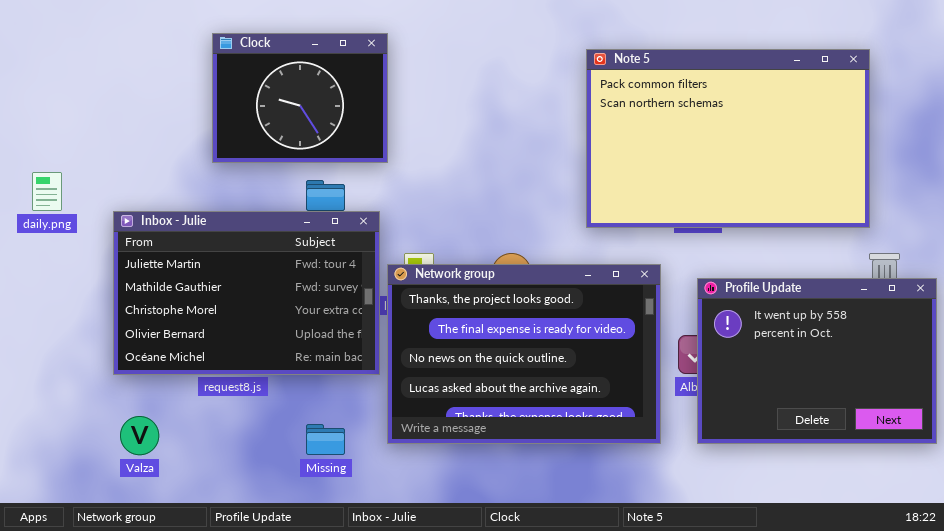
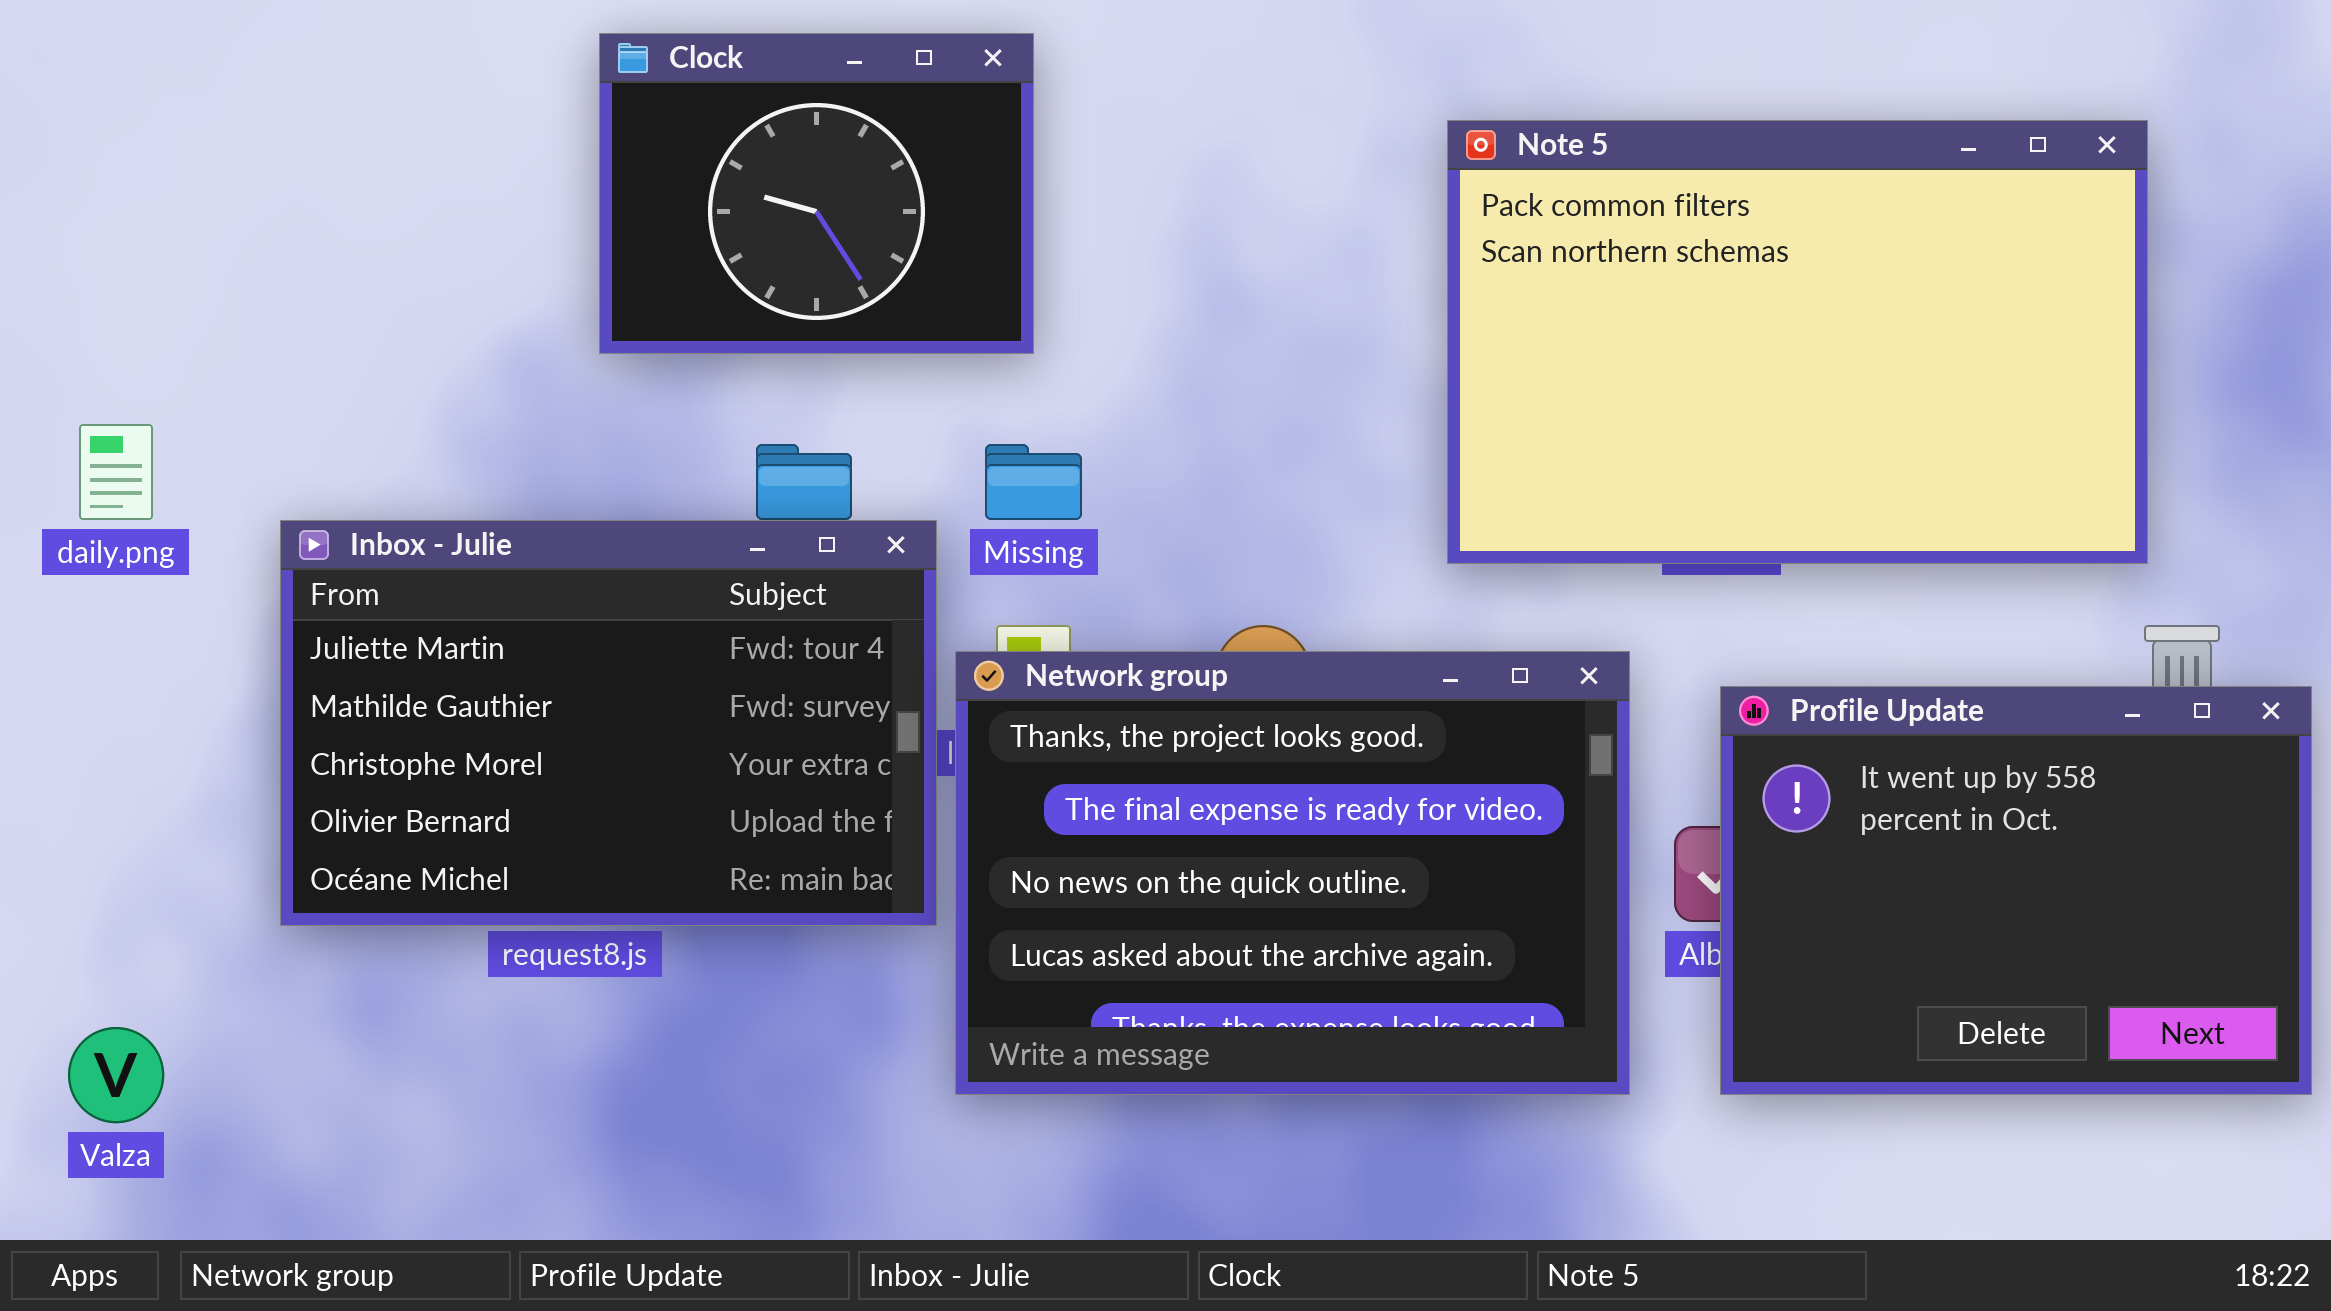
Clock: [212,33,388,163] -> [599,33,1034,354], moved
Valza: [120,416,159,455] -> [68,1027,164,1123], moved
Missing: [306,424,345,455] -> [985,444,1082,520], moved

